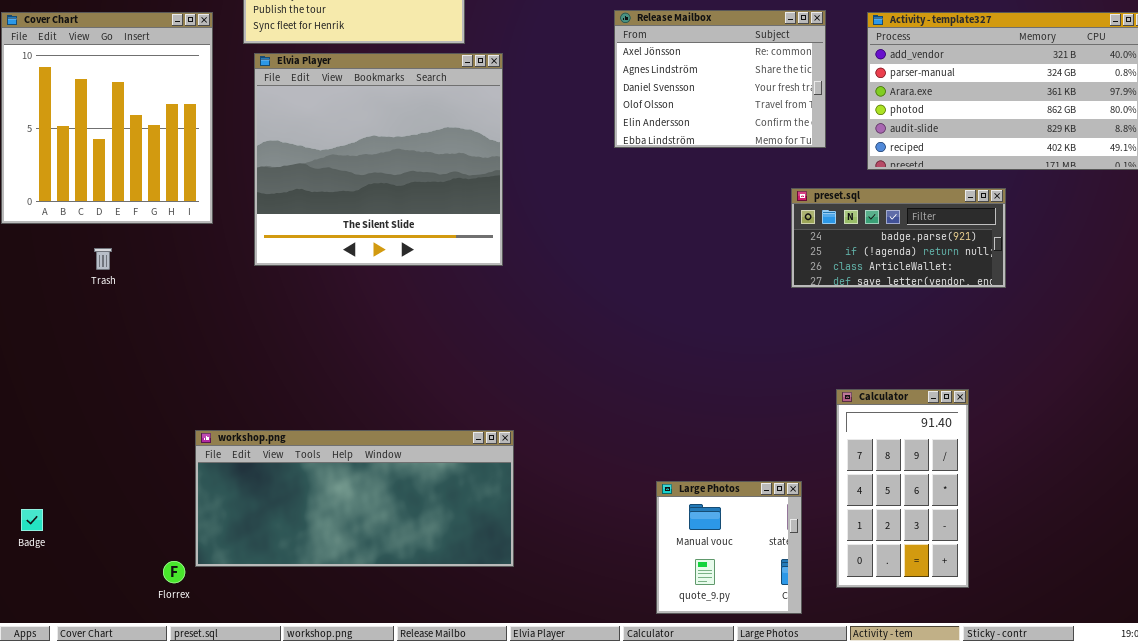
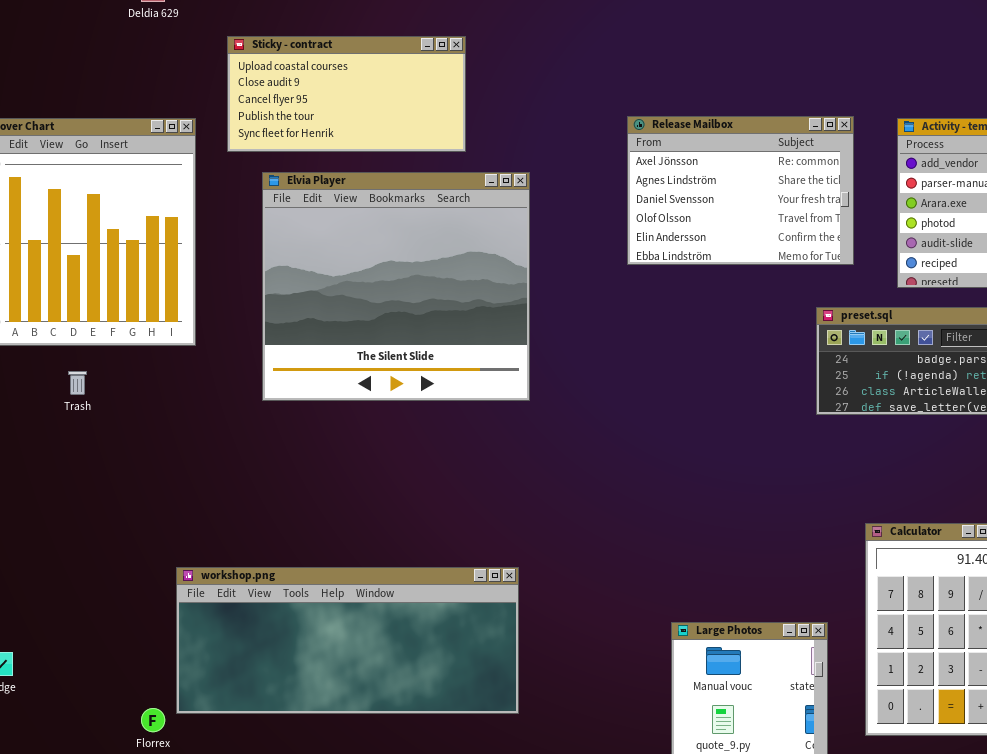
Elvia Player: [254,53,503,266] -> [262,172,530,401], moved

